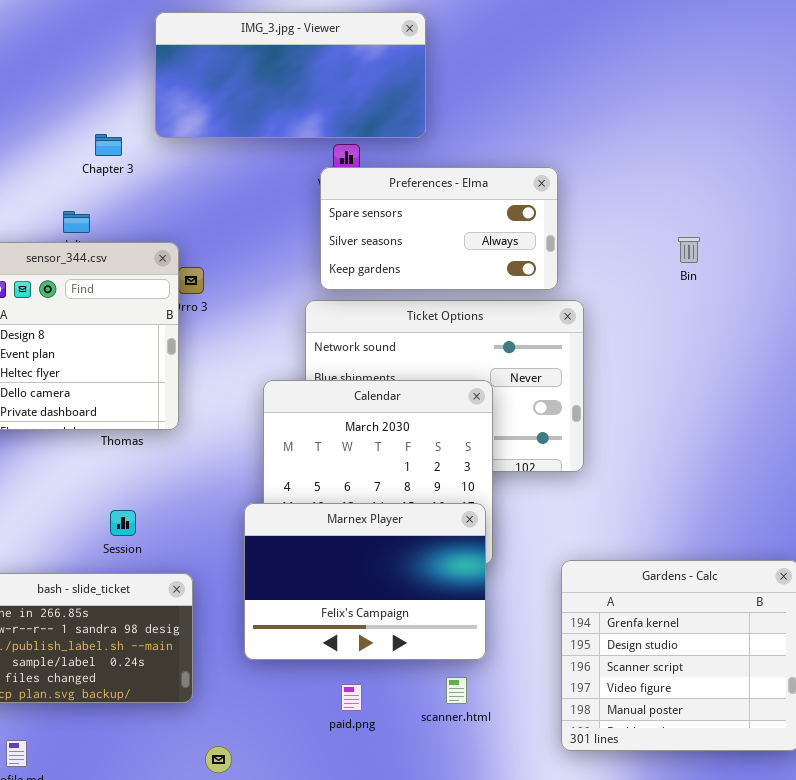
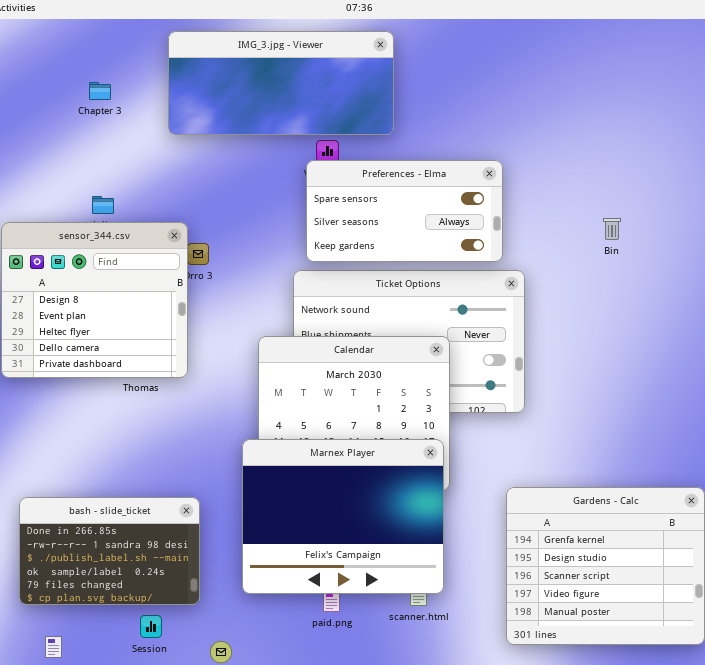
Chapter 3: [95,134,122,156] -> [89,82,111,100], moved
Marnex Player: [244,503,486,660] -> [242,439,444,594], resized
Session: [110,510,136,536] -> [140,615,162,638], moved

